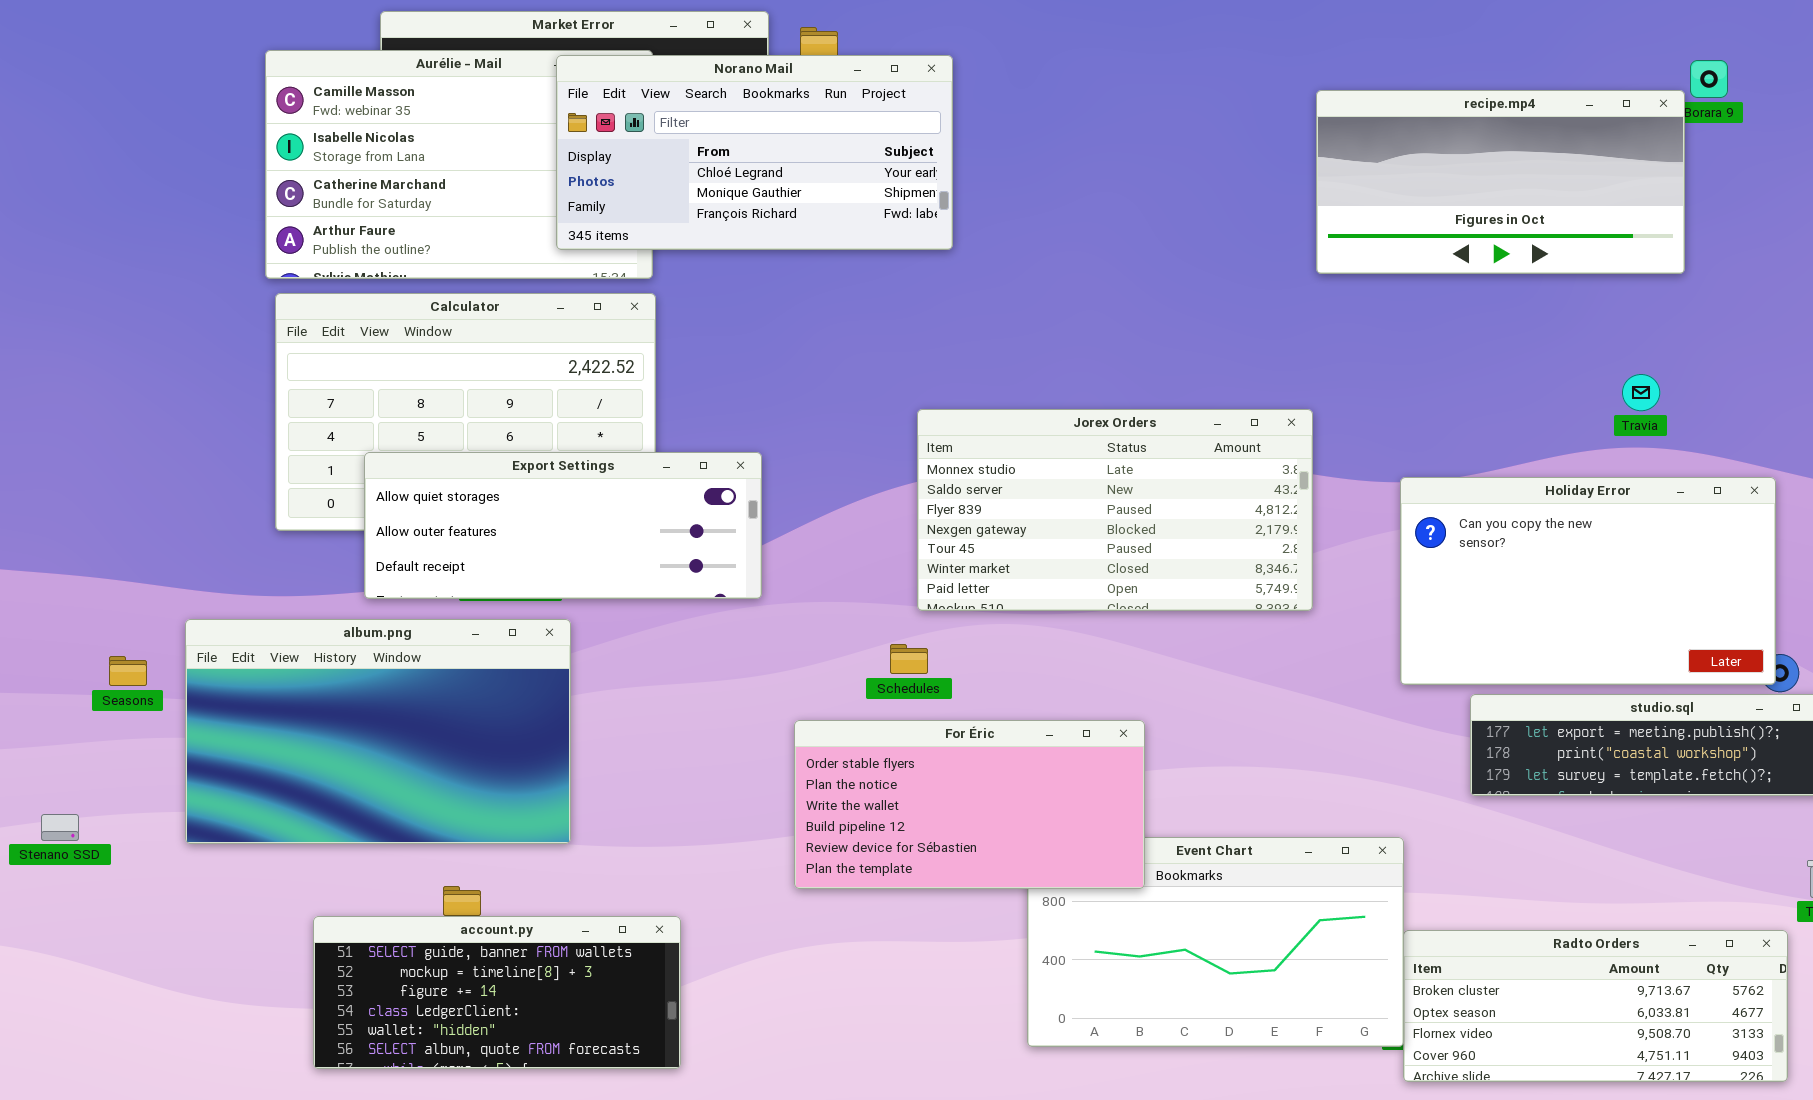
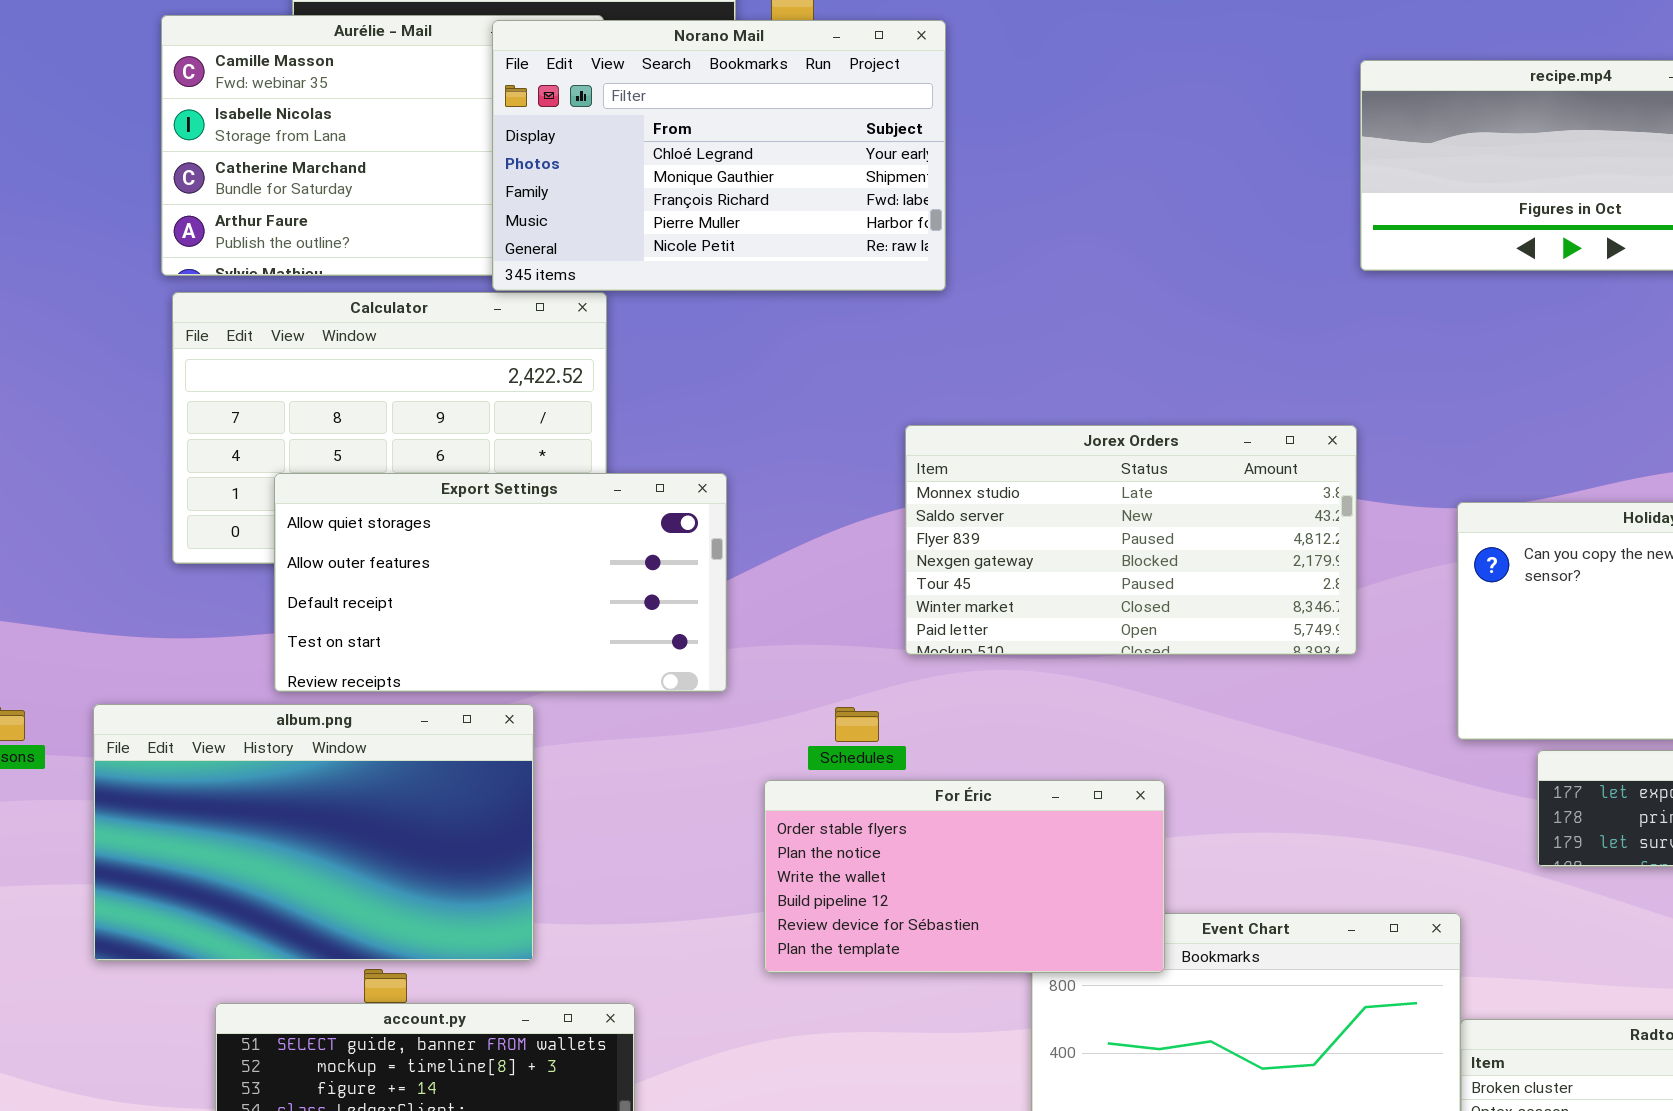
Norano Mail: [556,55,953,250] -> [492,20,946,291], resized
Export Settings: [364,452,762,599] -> [274,473,727,692], resized
album.png: [185,619,571,844] -> [93,704,534,961], moved
Schedules: [890,644,928,674] -> [835,707,879,742], moved

